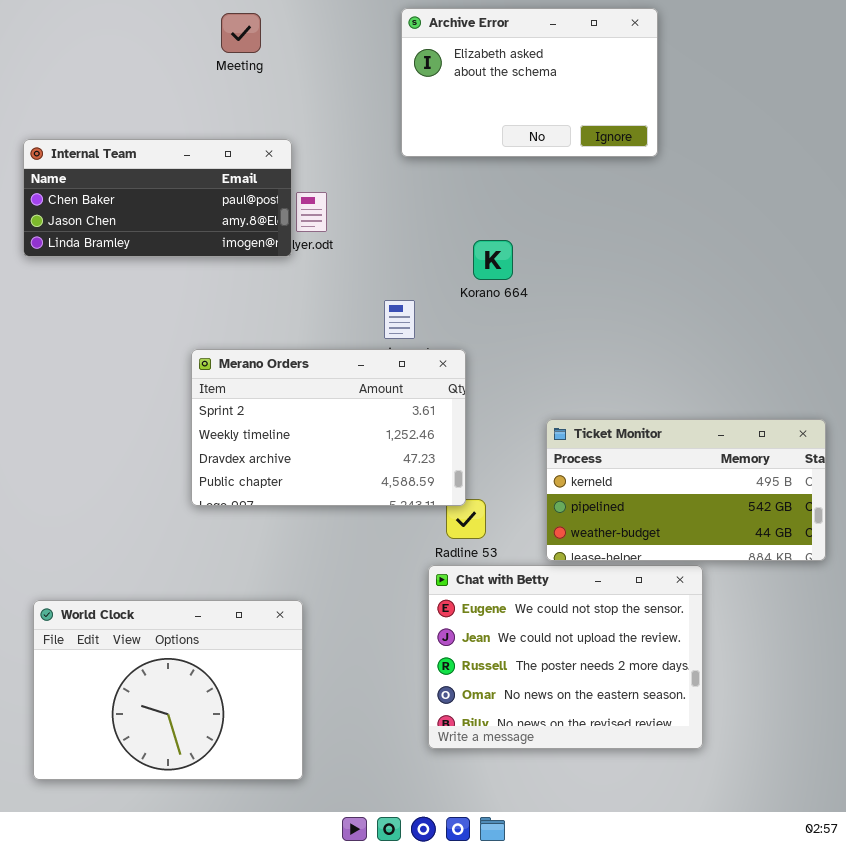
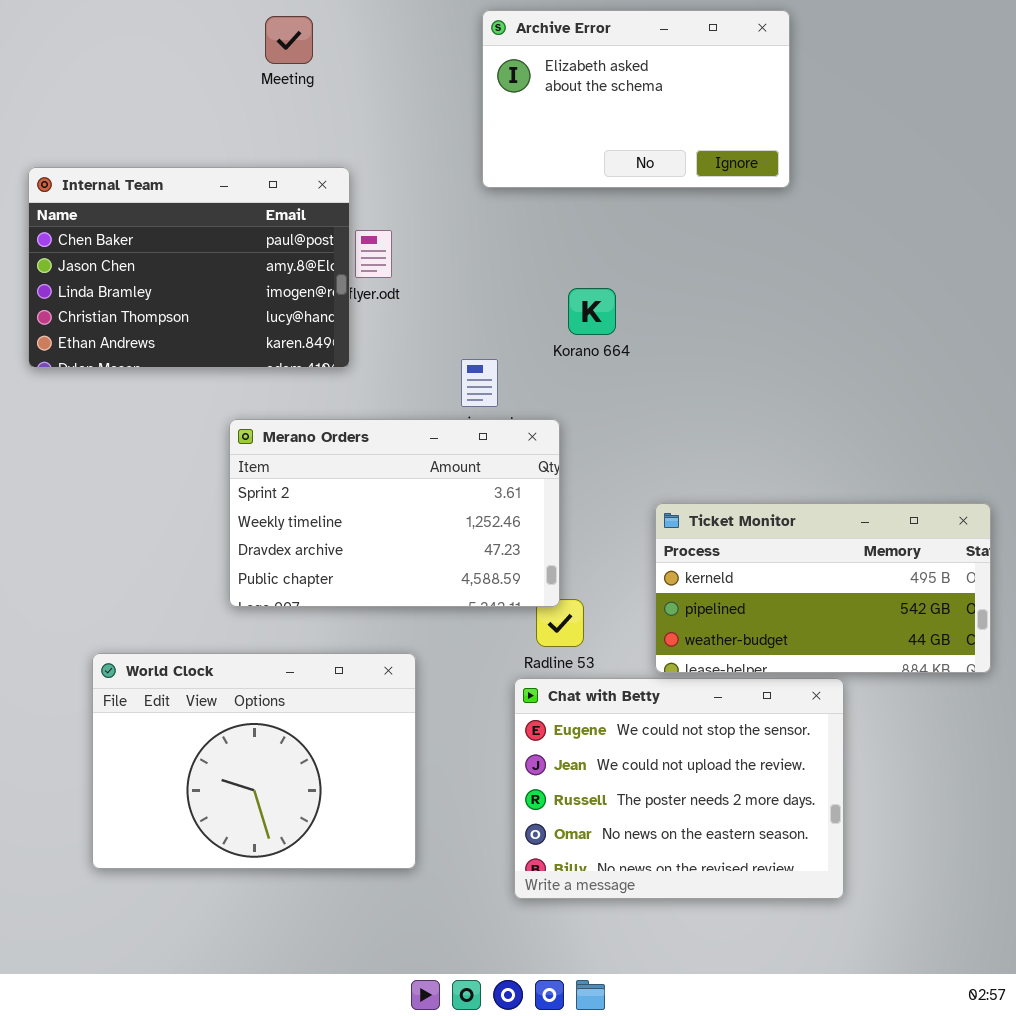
Internal Team: [23,139,292,257] -> [28,167,350,368], resized
World Clock: [33,600,303,780] -> [92,653,416,869], moved

